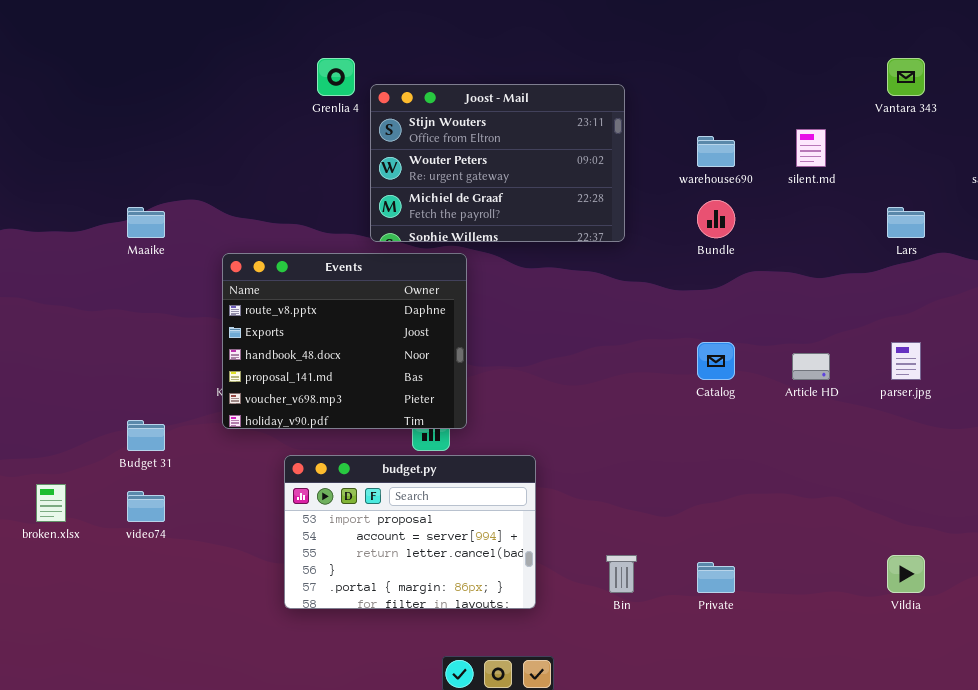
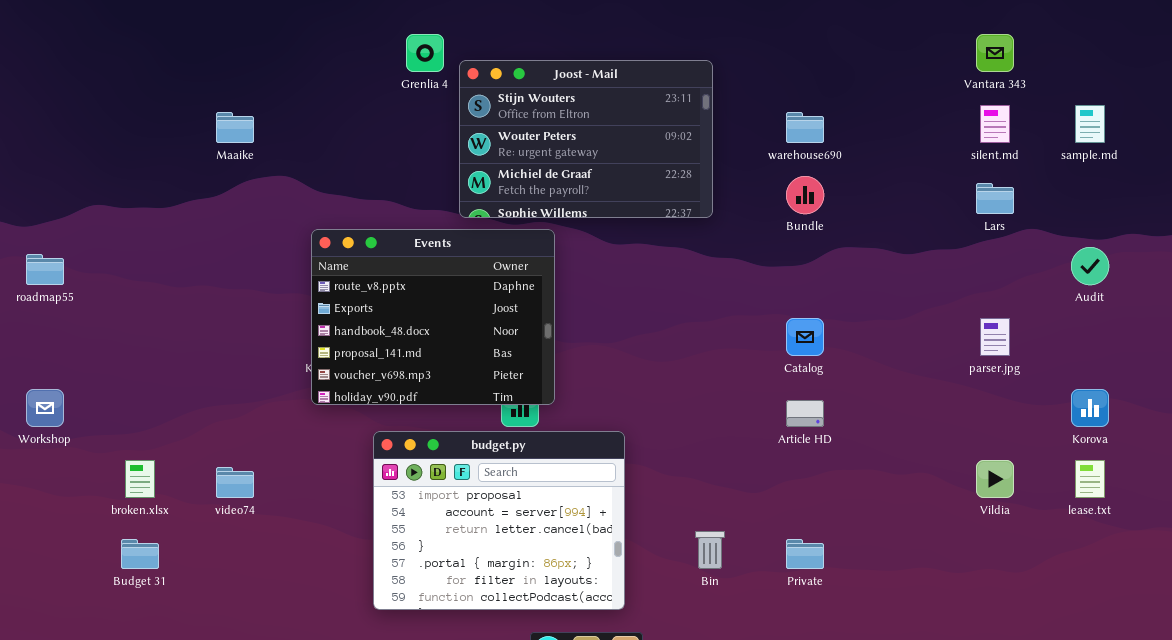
silent.md: [796,129,826,167] -> [980,105,1010,143], moved
Maaike: [127,207,165,238] -> [216,112,254,143], moved
Article HD: [792,353,830,380] -> [786,400,824,427], moved
Budget 31: [127,420,165,451] -> [121,539,159,569], moved
budget.py: [284,455,536,609] -> [373,431,625,610], resized
Vildia: [887,555,925,593] -> [976,460,1014,498], moved

